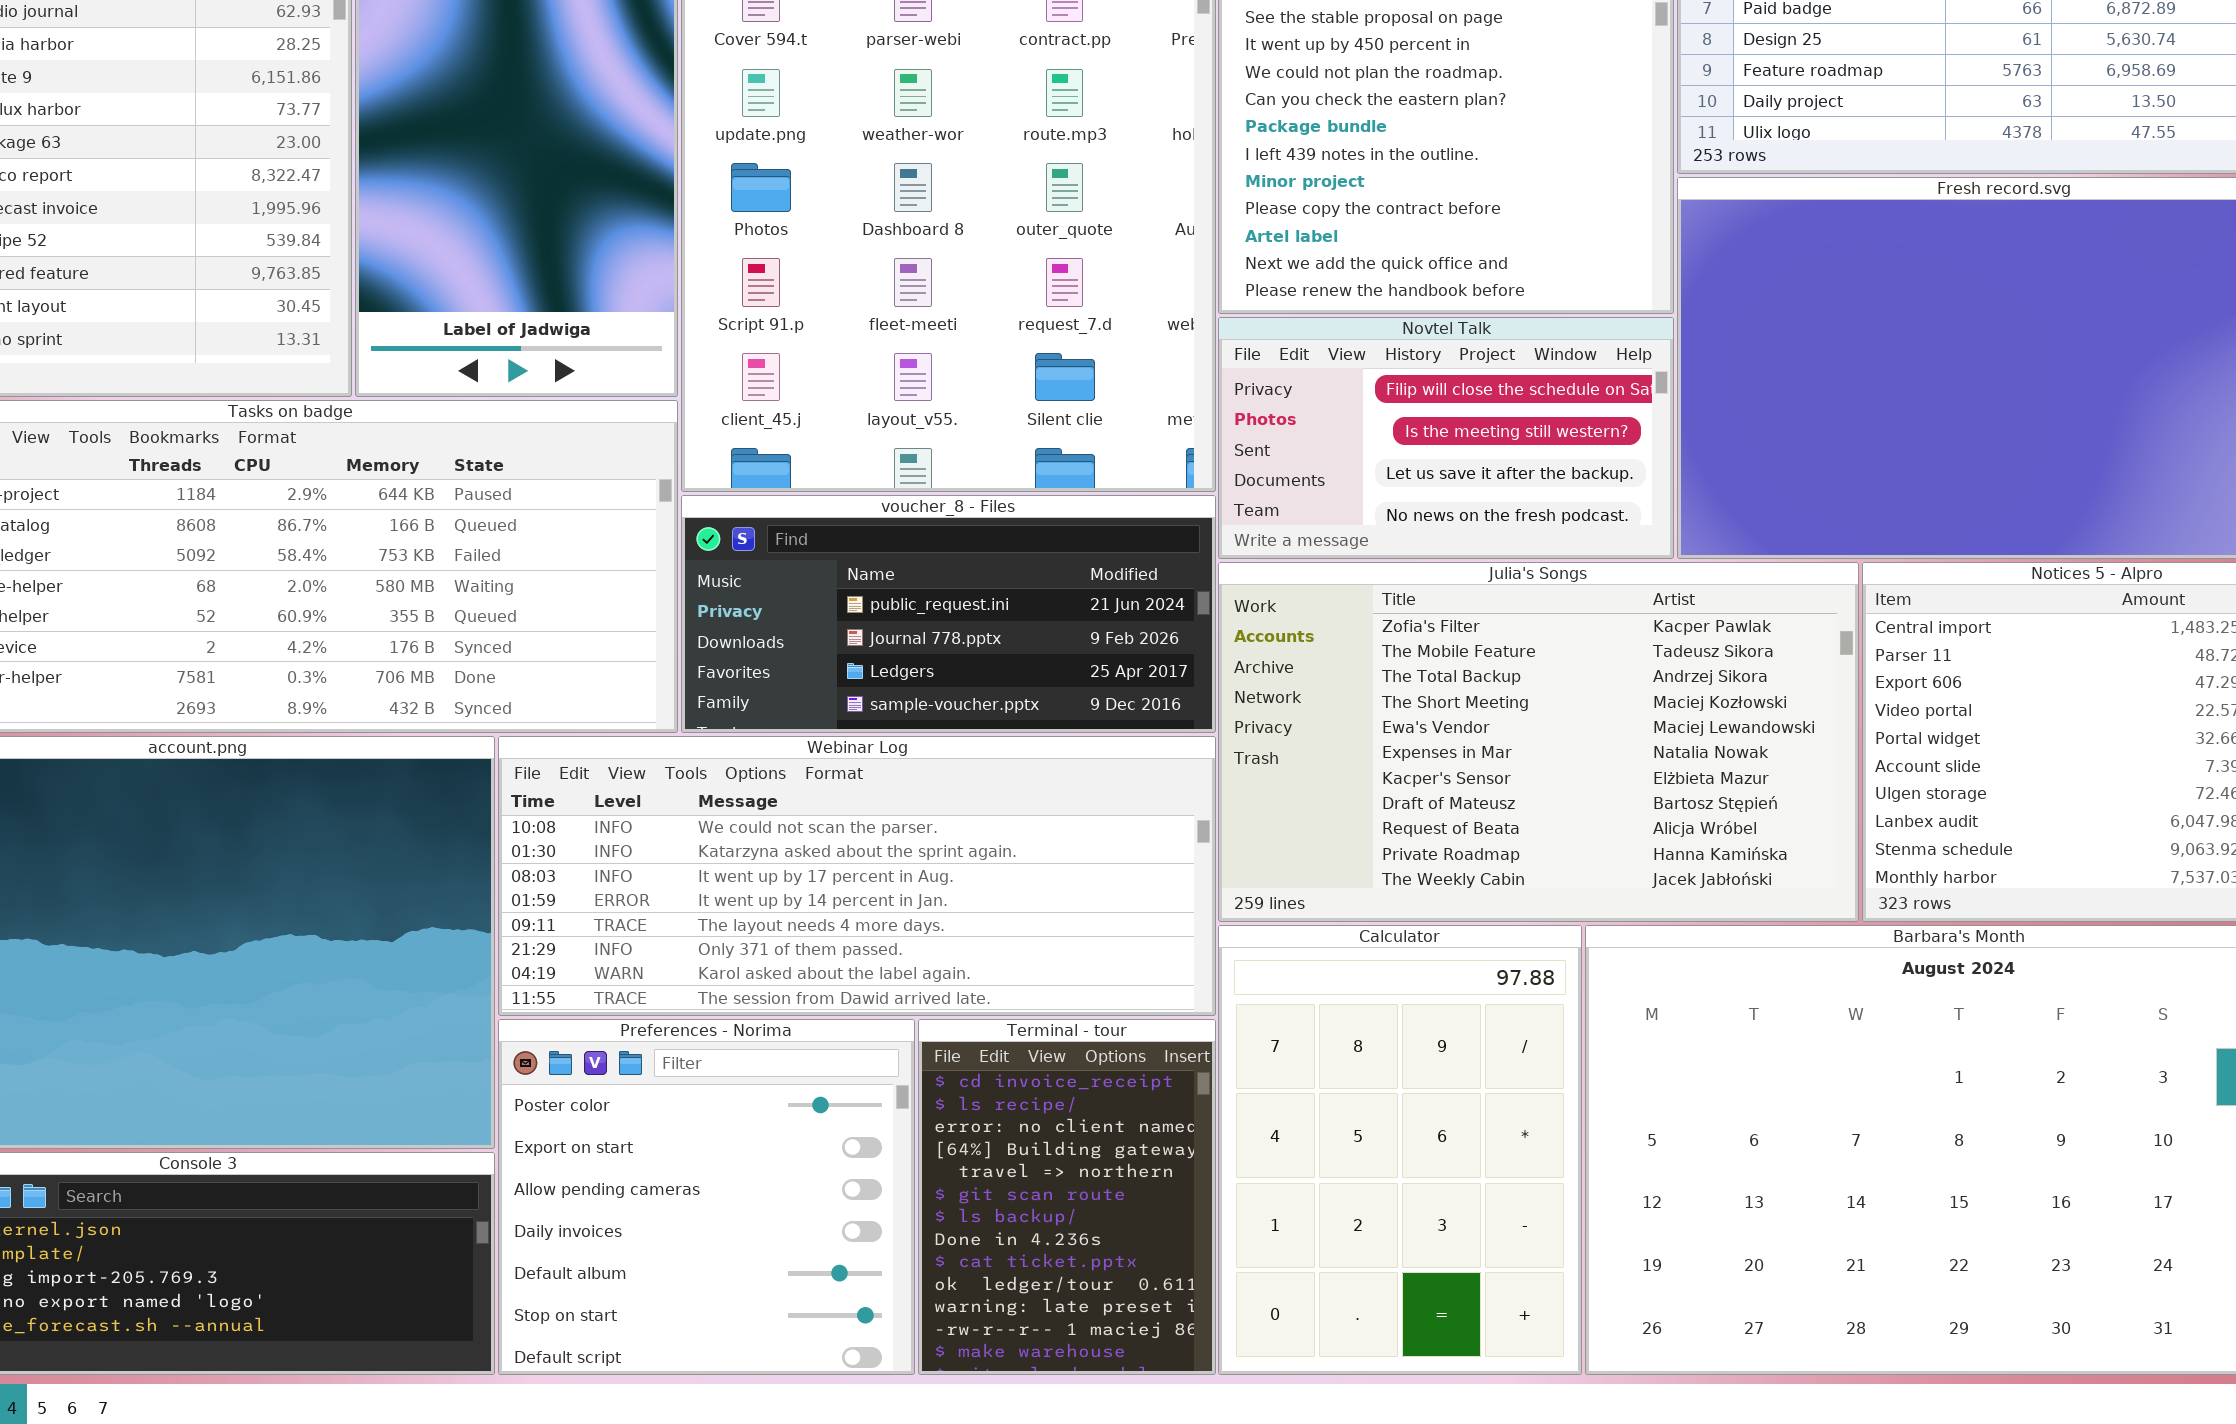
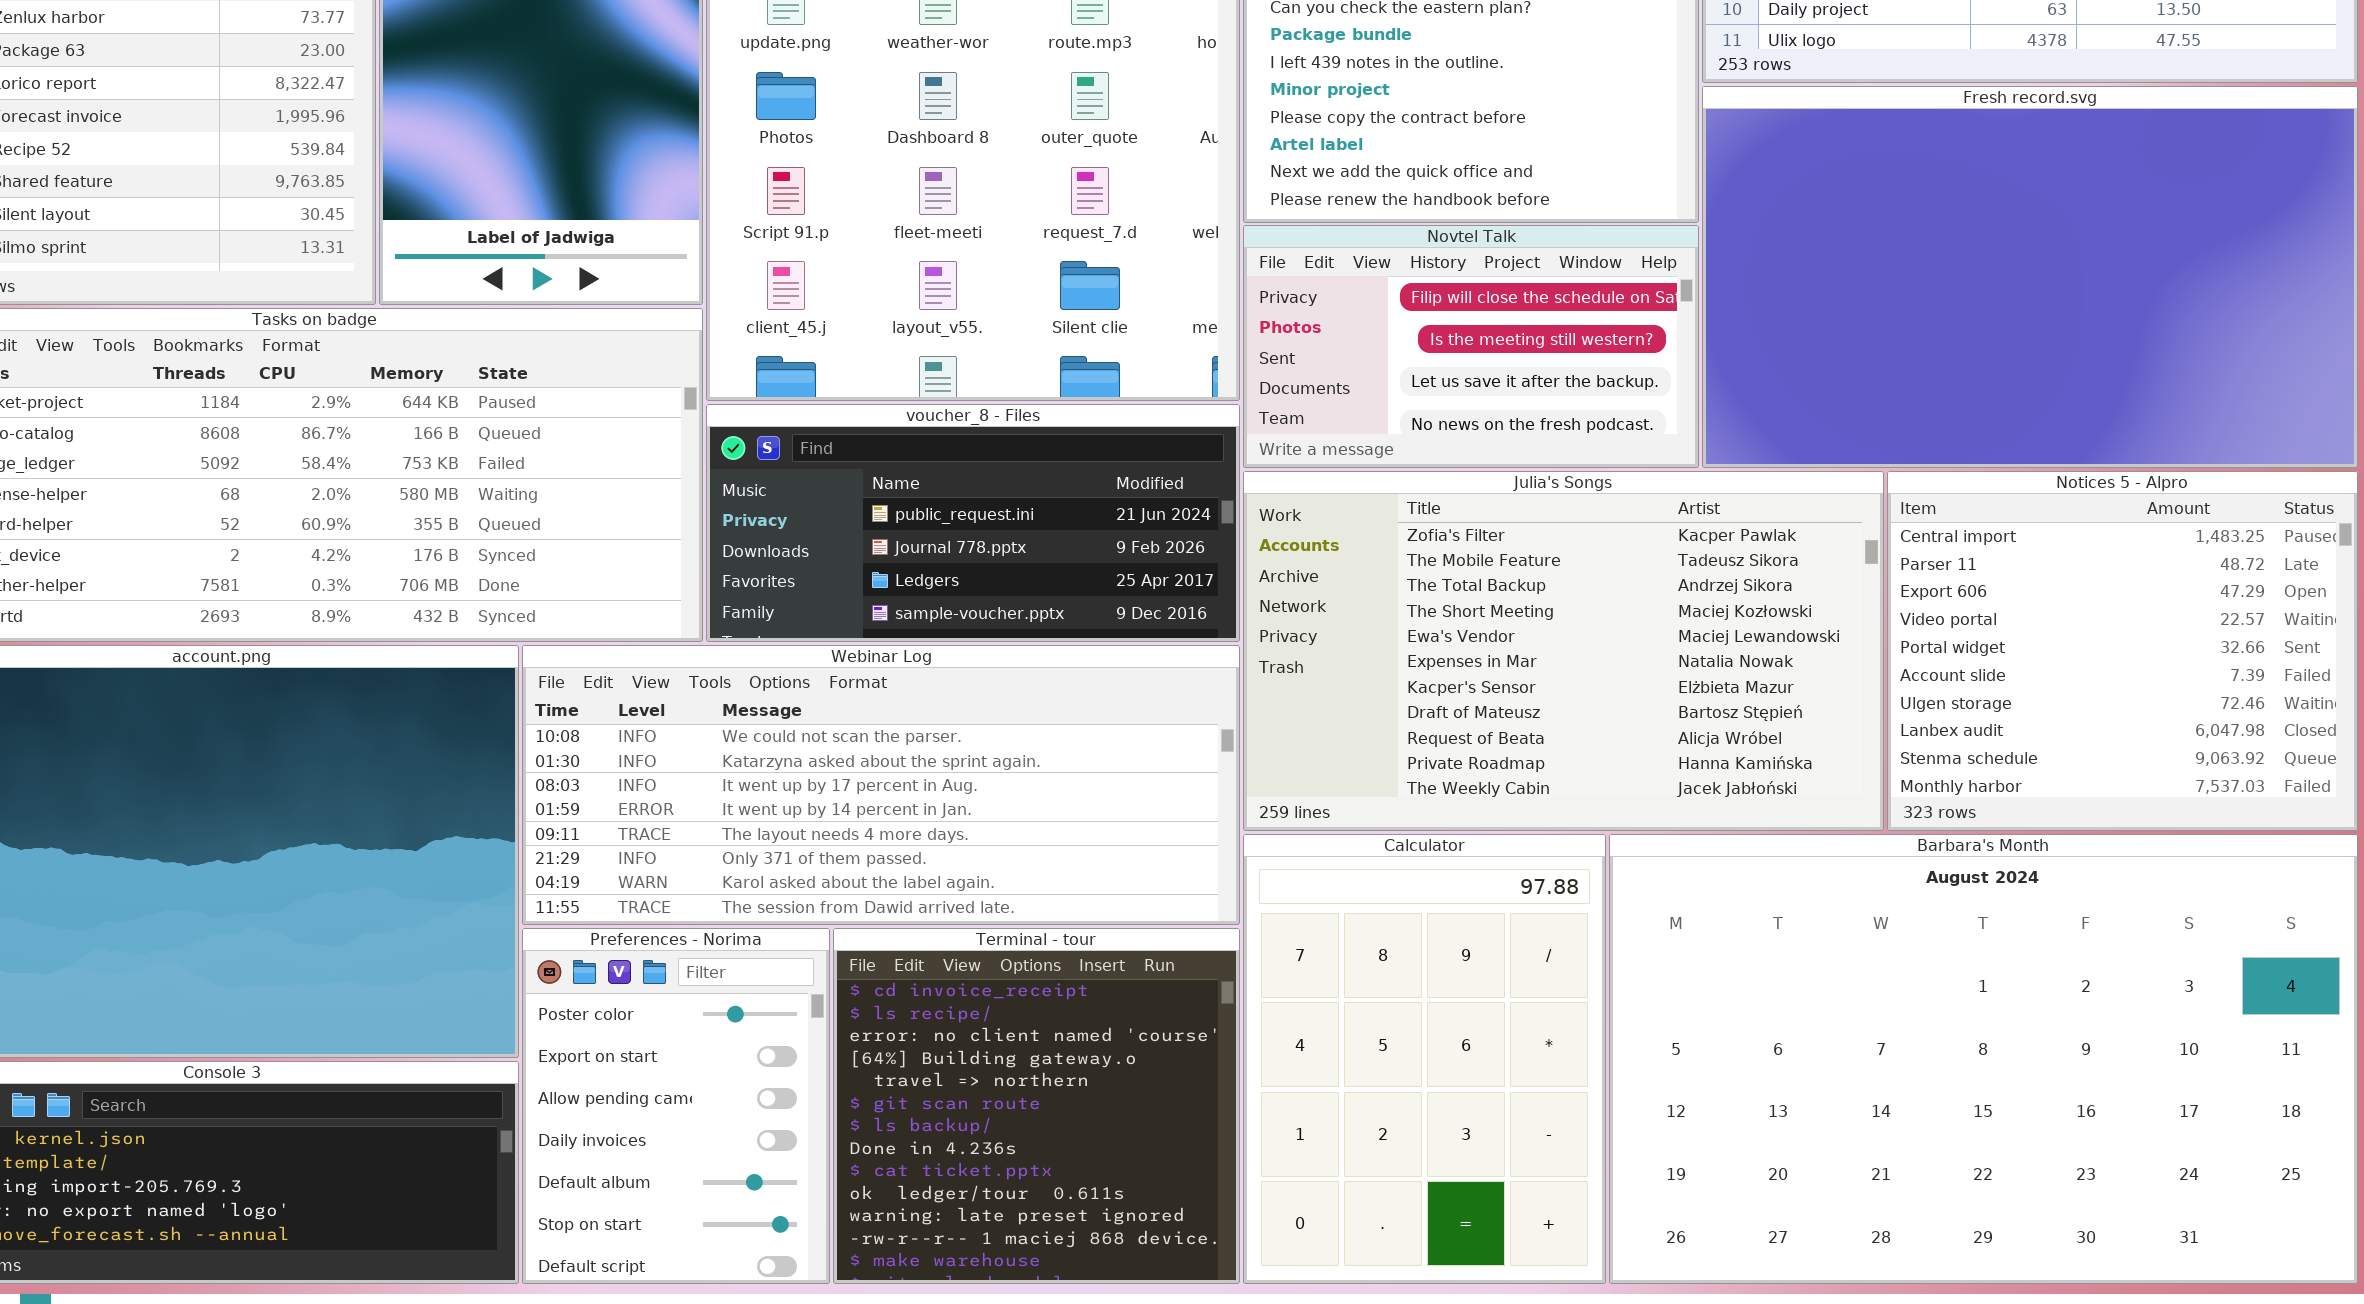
Preferences - Norima: [498,1019,915,1375] -> [522,928,830,1284], resized
Terminal - tour: [918,1019,1216,1375] -> [833,928,1240,1284], resized

